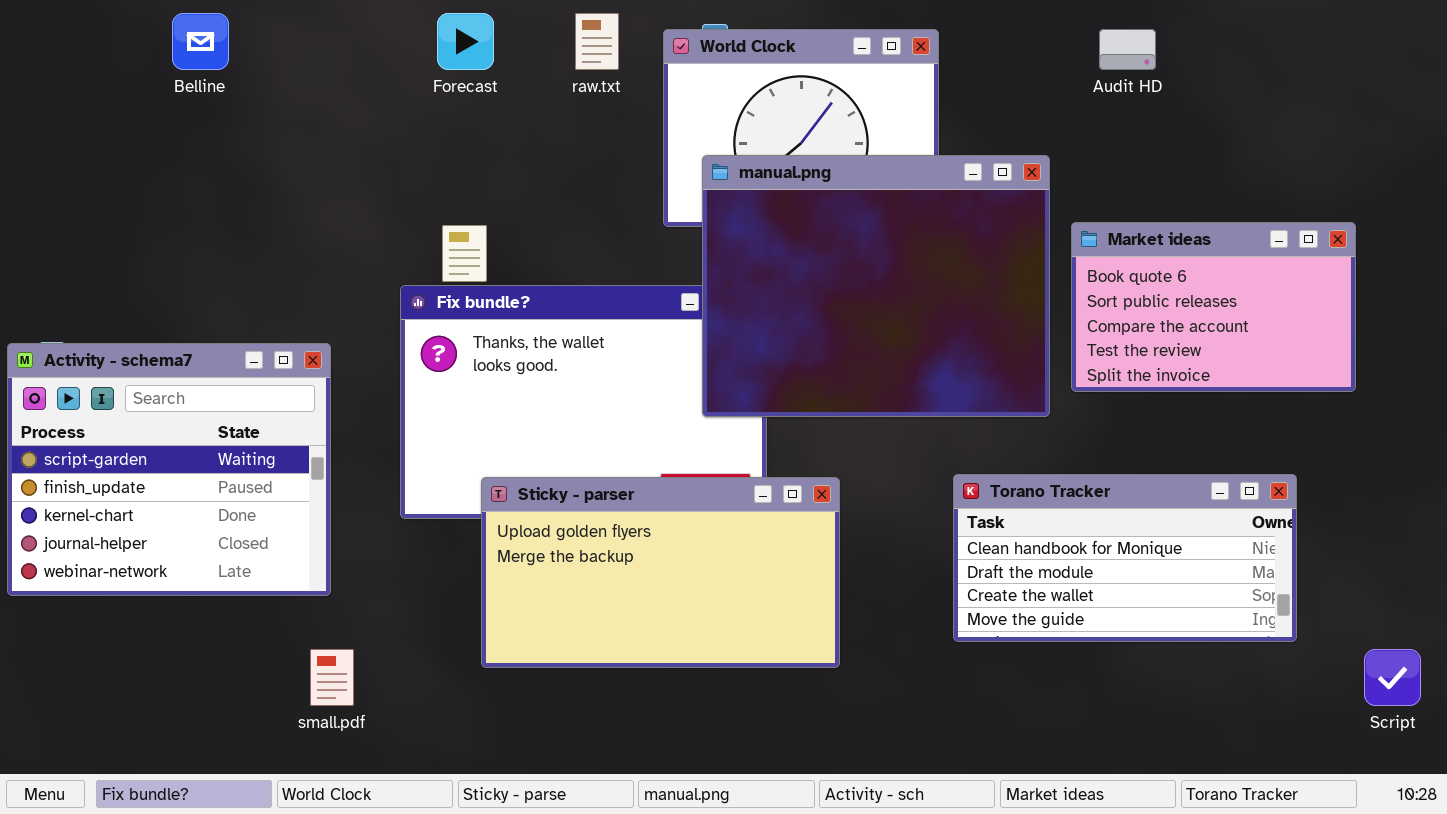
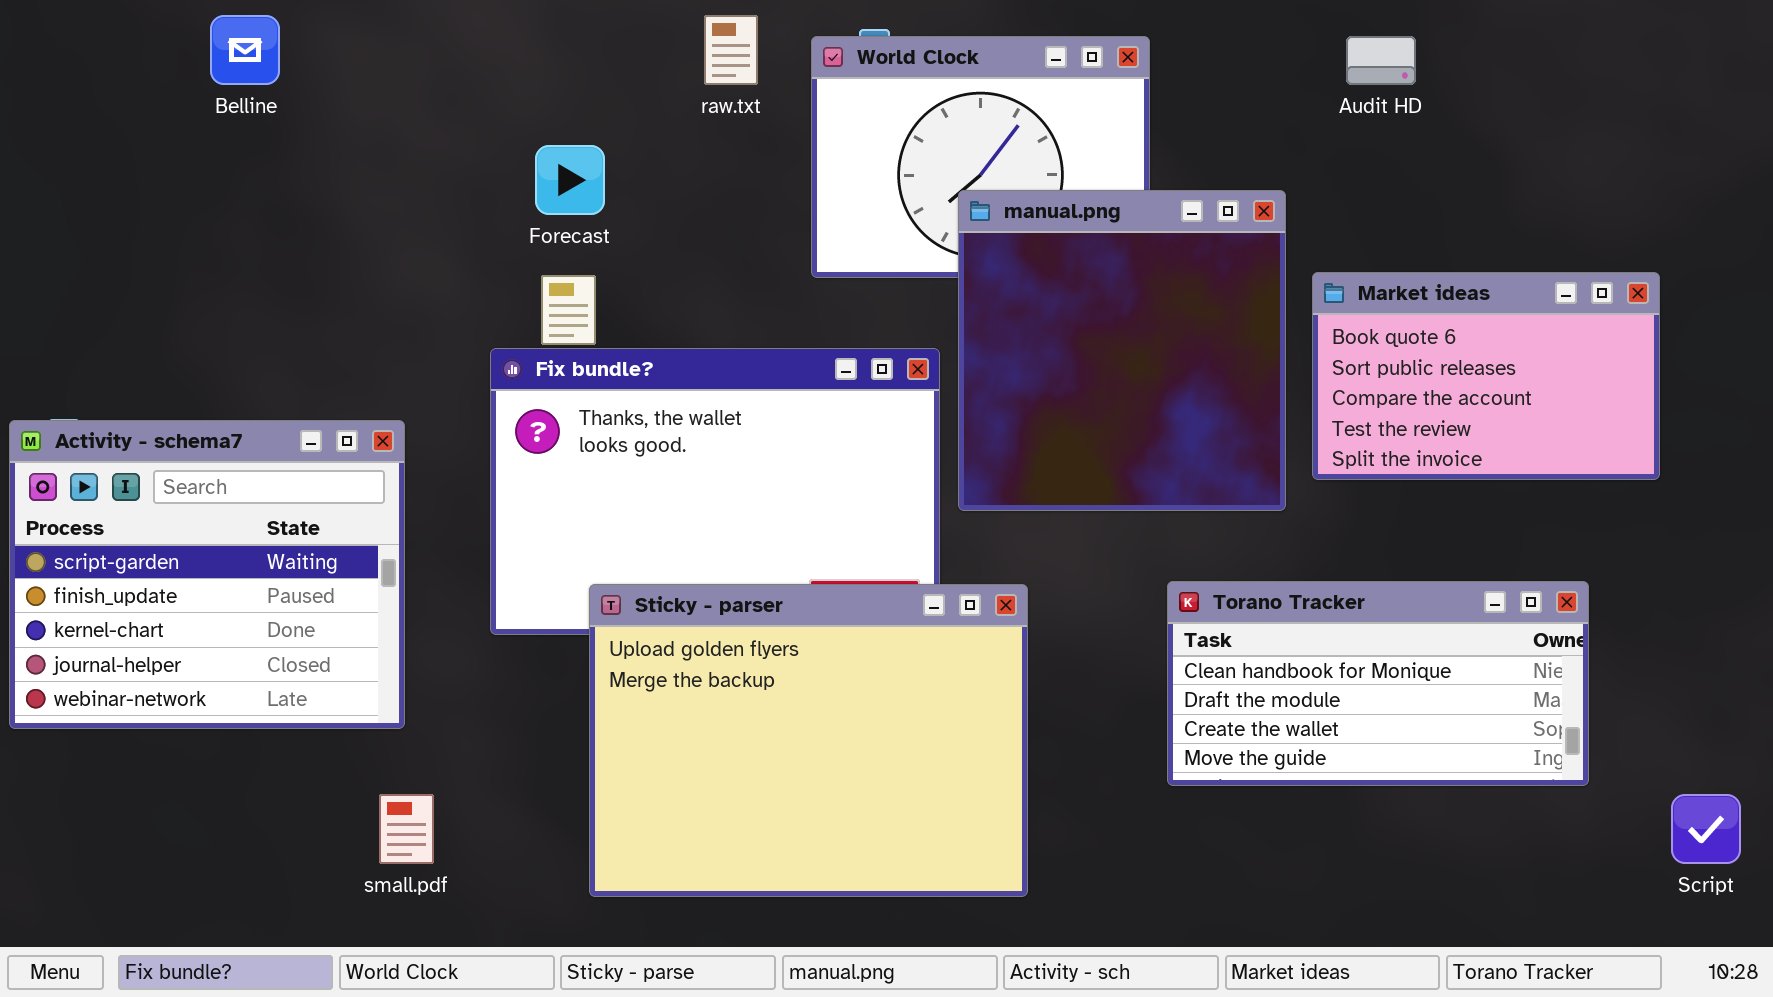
Forecast: [437,13,494,70] -> [535,145,605,215], moved
manual.png: [702,155,1050,417] -> [958,190,1286,511], resized
Sticky - parser: [481,477,840,668] -> [589,584,1028,897], resized

